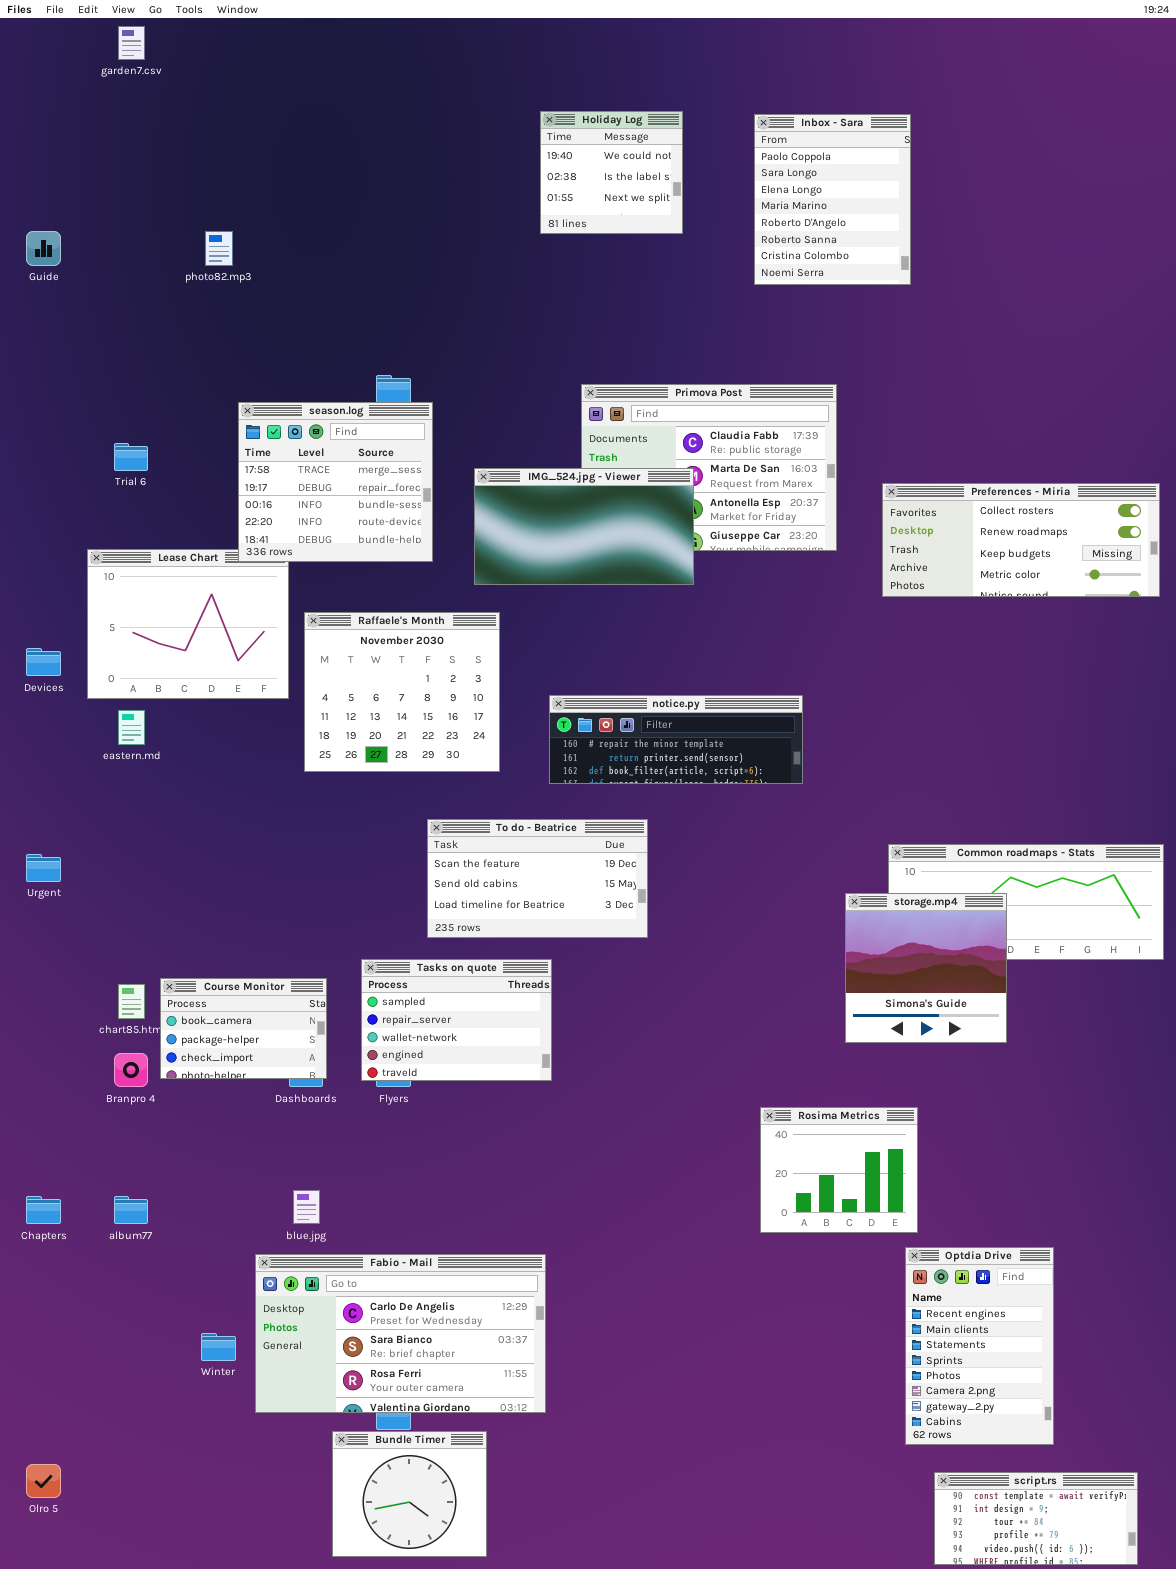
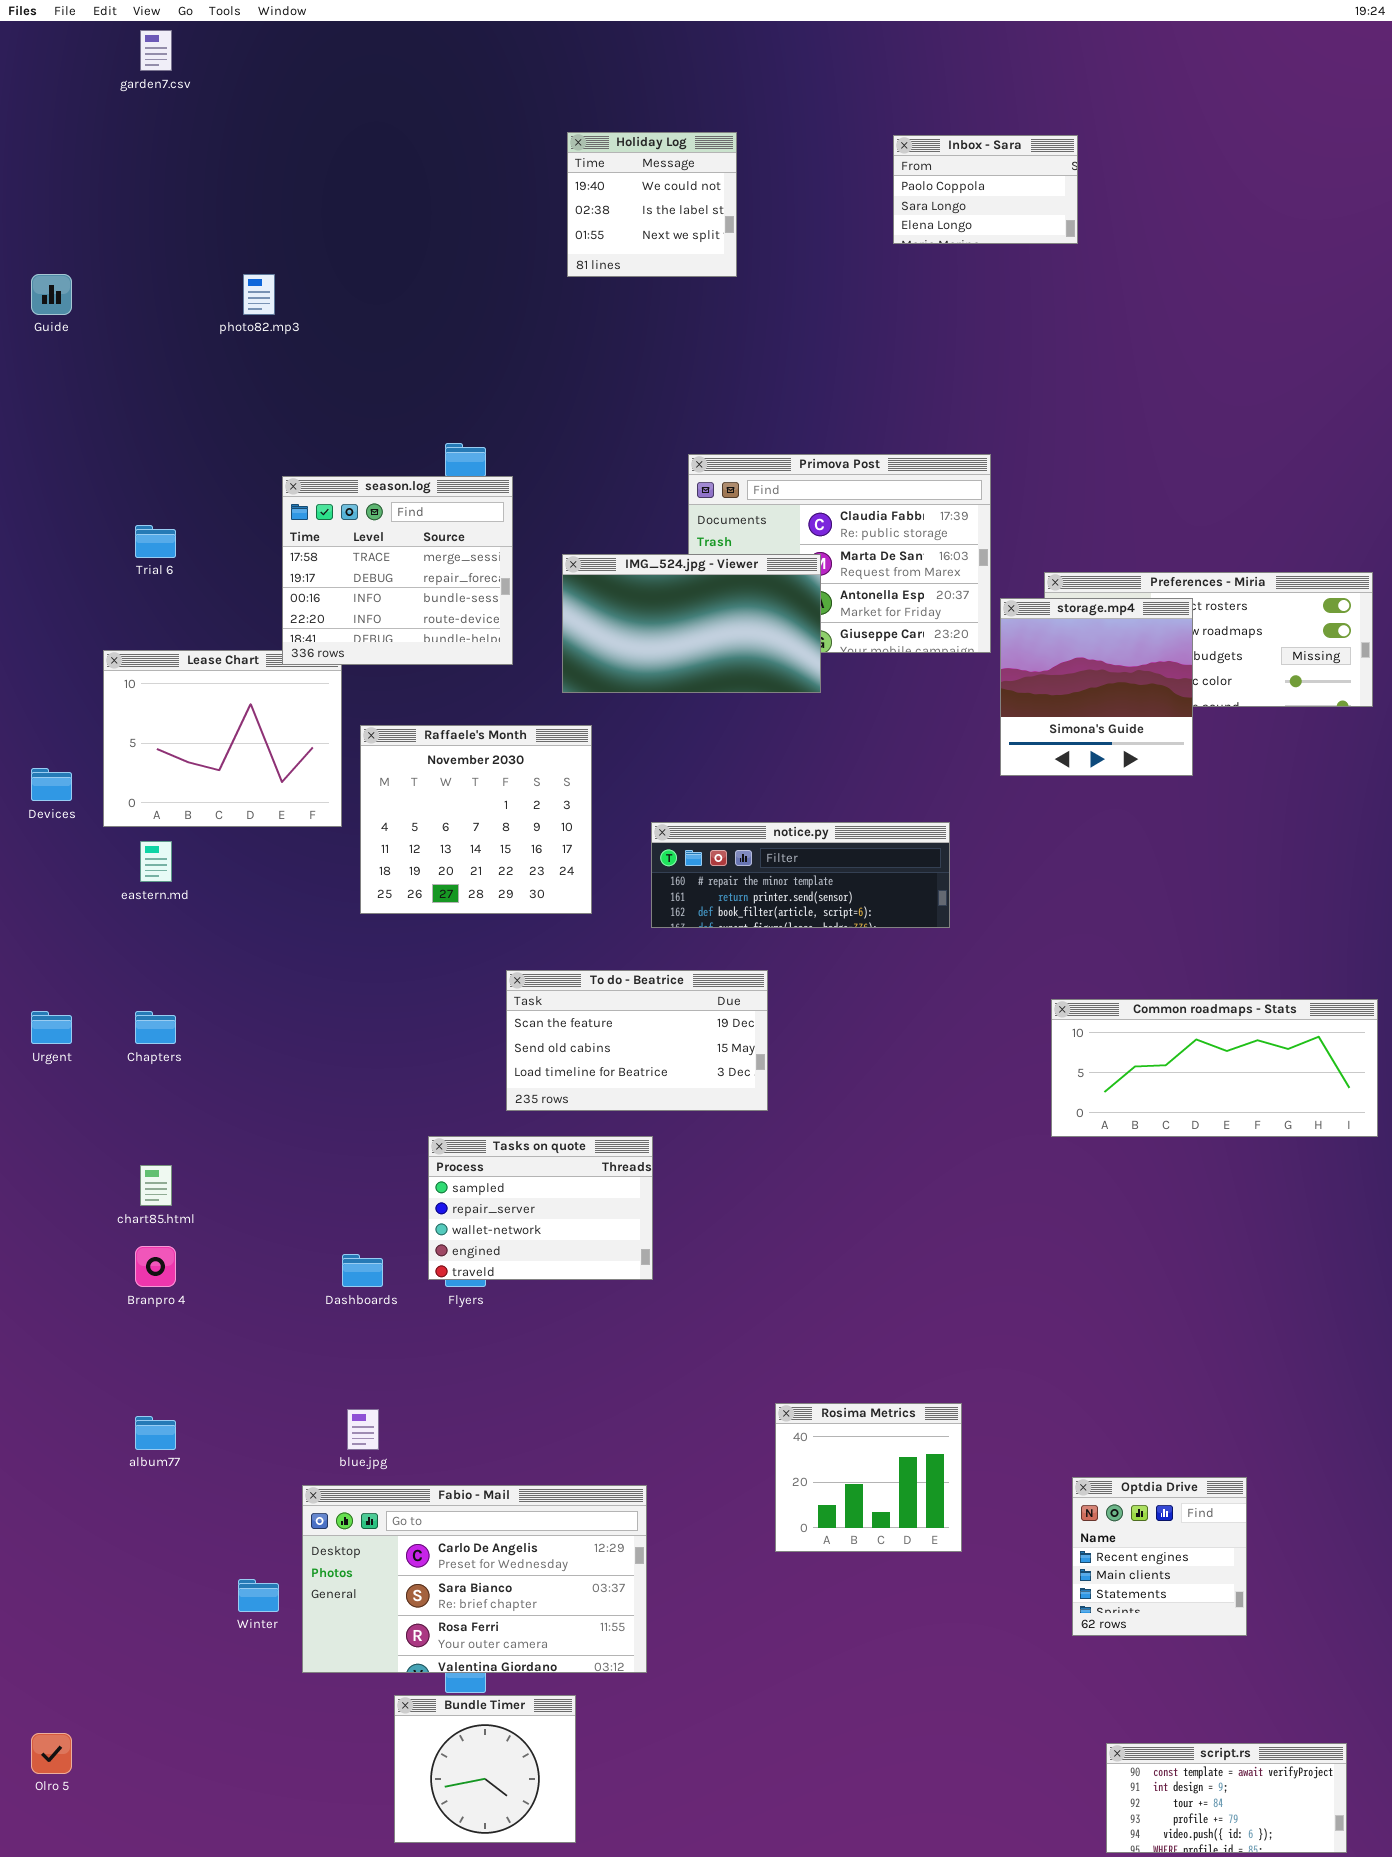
Holiday Log: [540,111,683,234] -> [567,132,737,277], moved
Inbox - Sara: [754,114,911,285] -> [893,135,1078,244], resized
storage.mp4: [845,893,1007,1043] -> [1000,598,1193,776], moved
Course Monitor: [160,978,327,1079] -> none, closed
Rosima Metrics: [760,1107,918,1233] -> [775,1403,962,1552], moved
Chapters: [26,1196,61,1224] -> [135,1011,176,1044], moved
Optdia Drive: [905,1247,1054,1445] -> [1072,1477,1247,1636], resized

